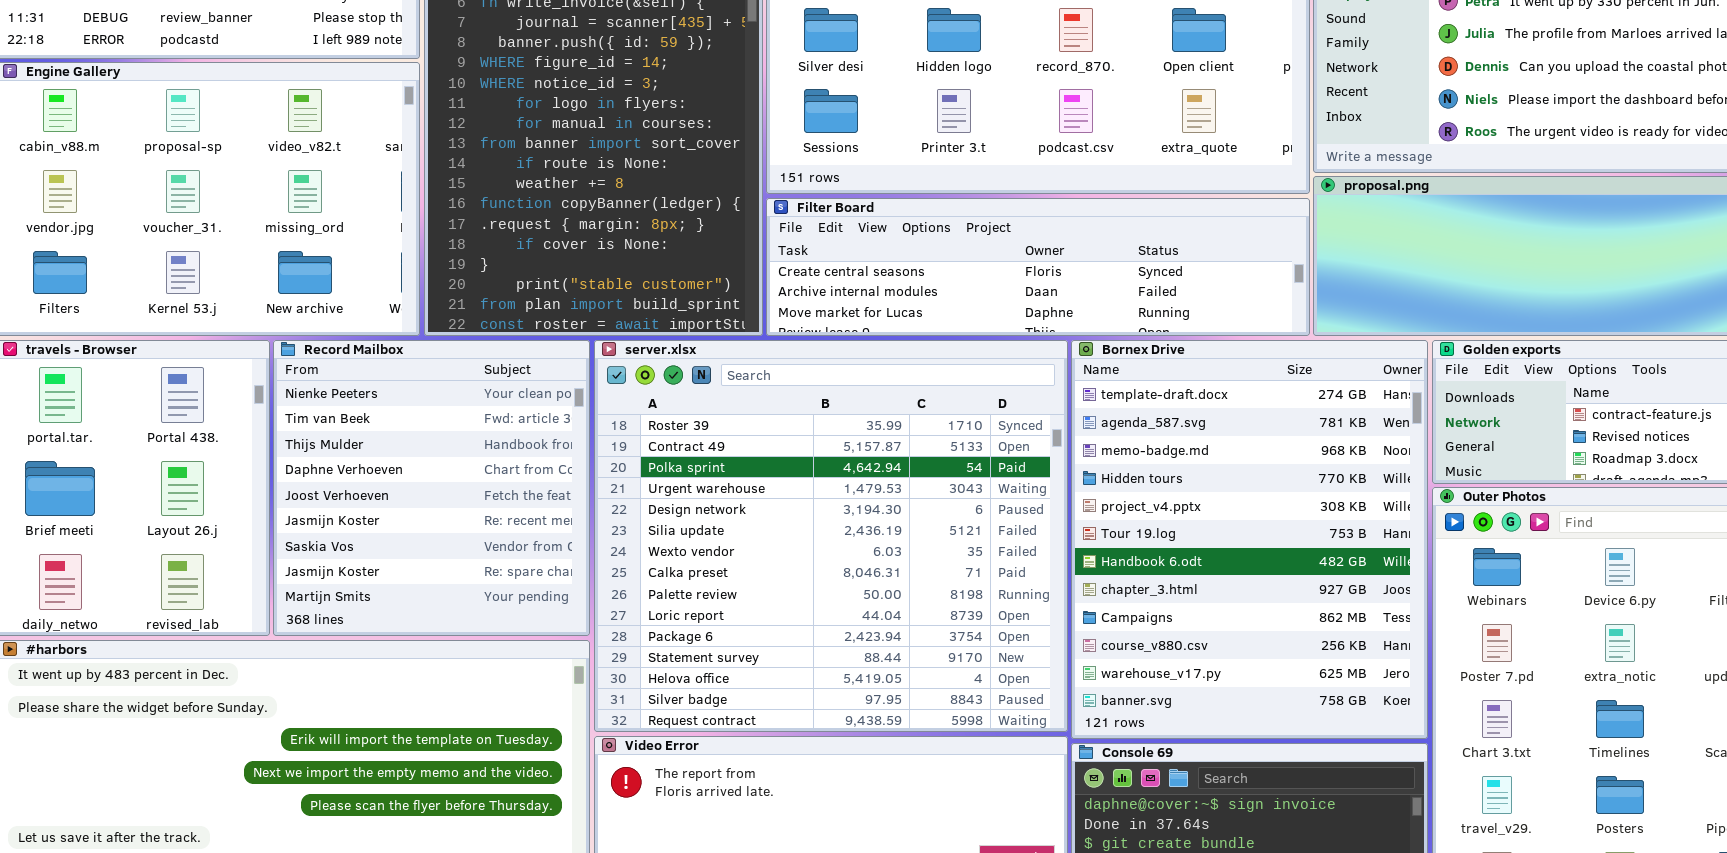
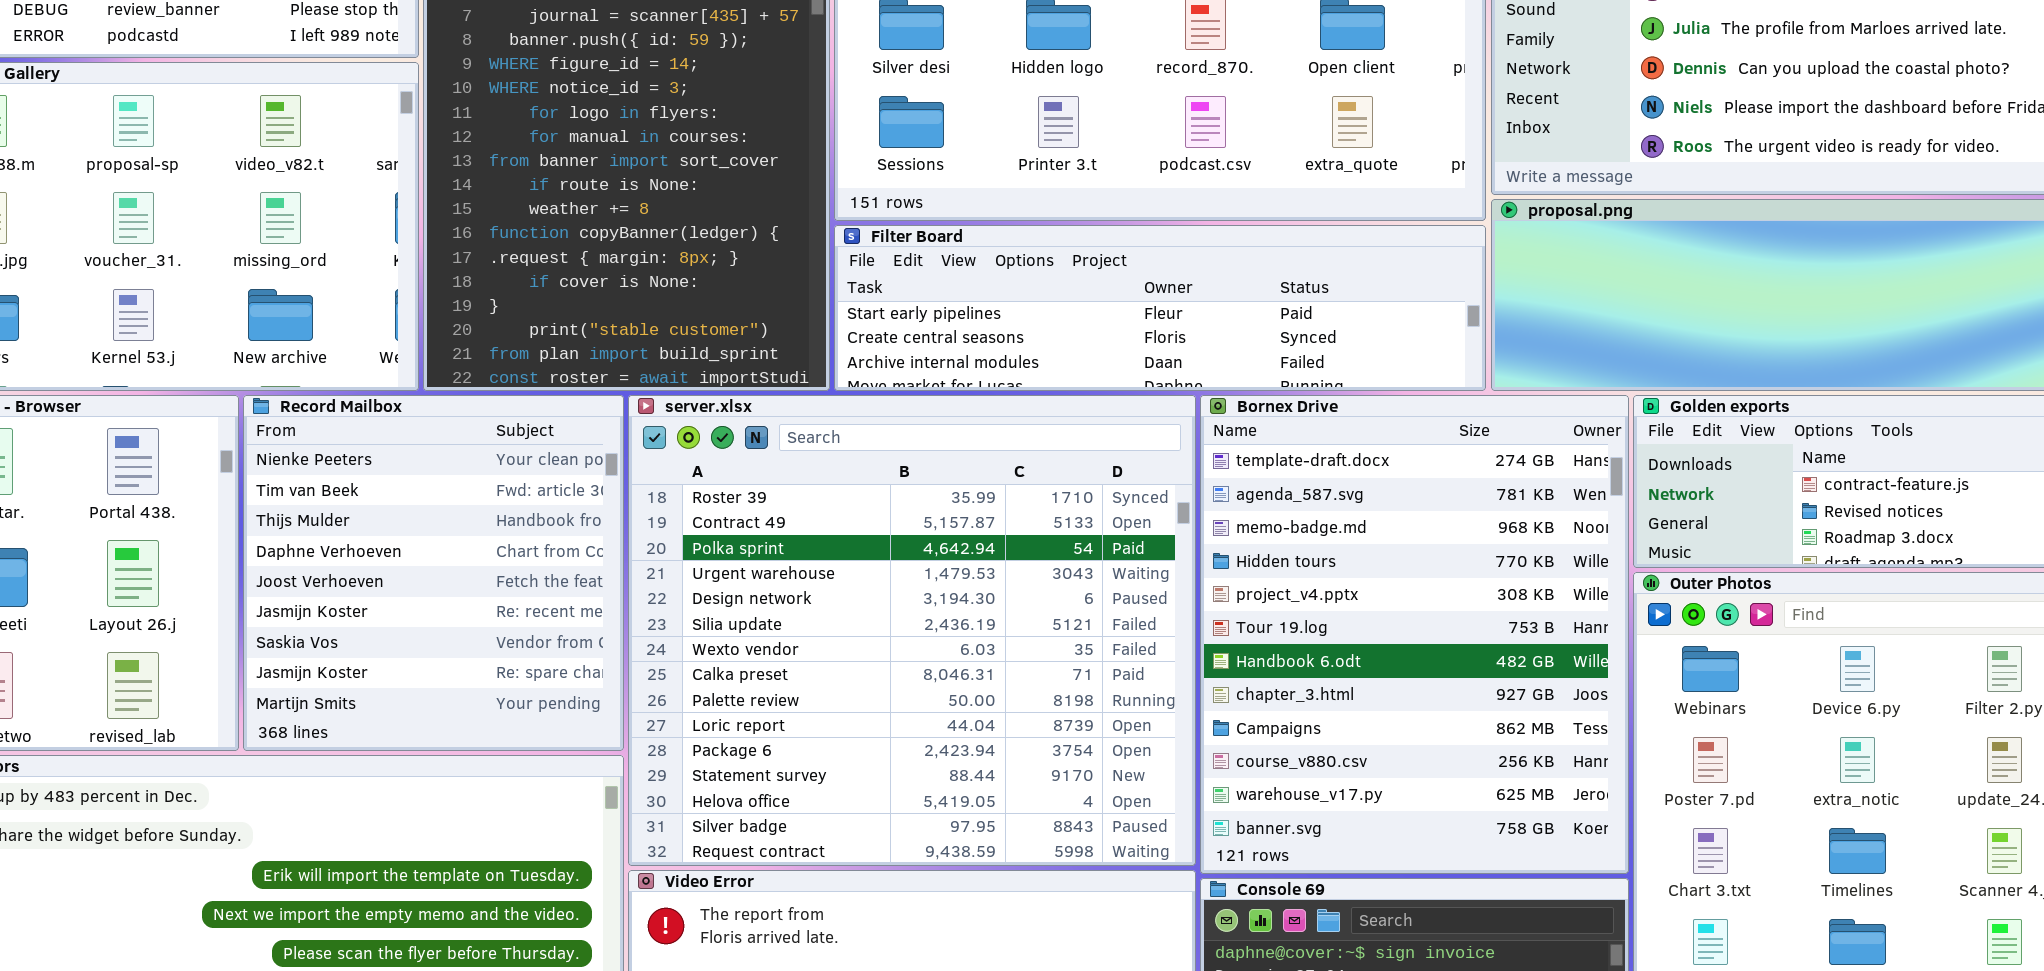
Filter Board: [766,198,1310,336] -> [834,225,1486,391], scrolled up 1 row

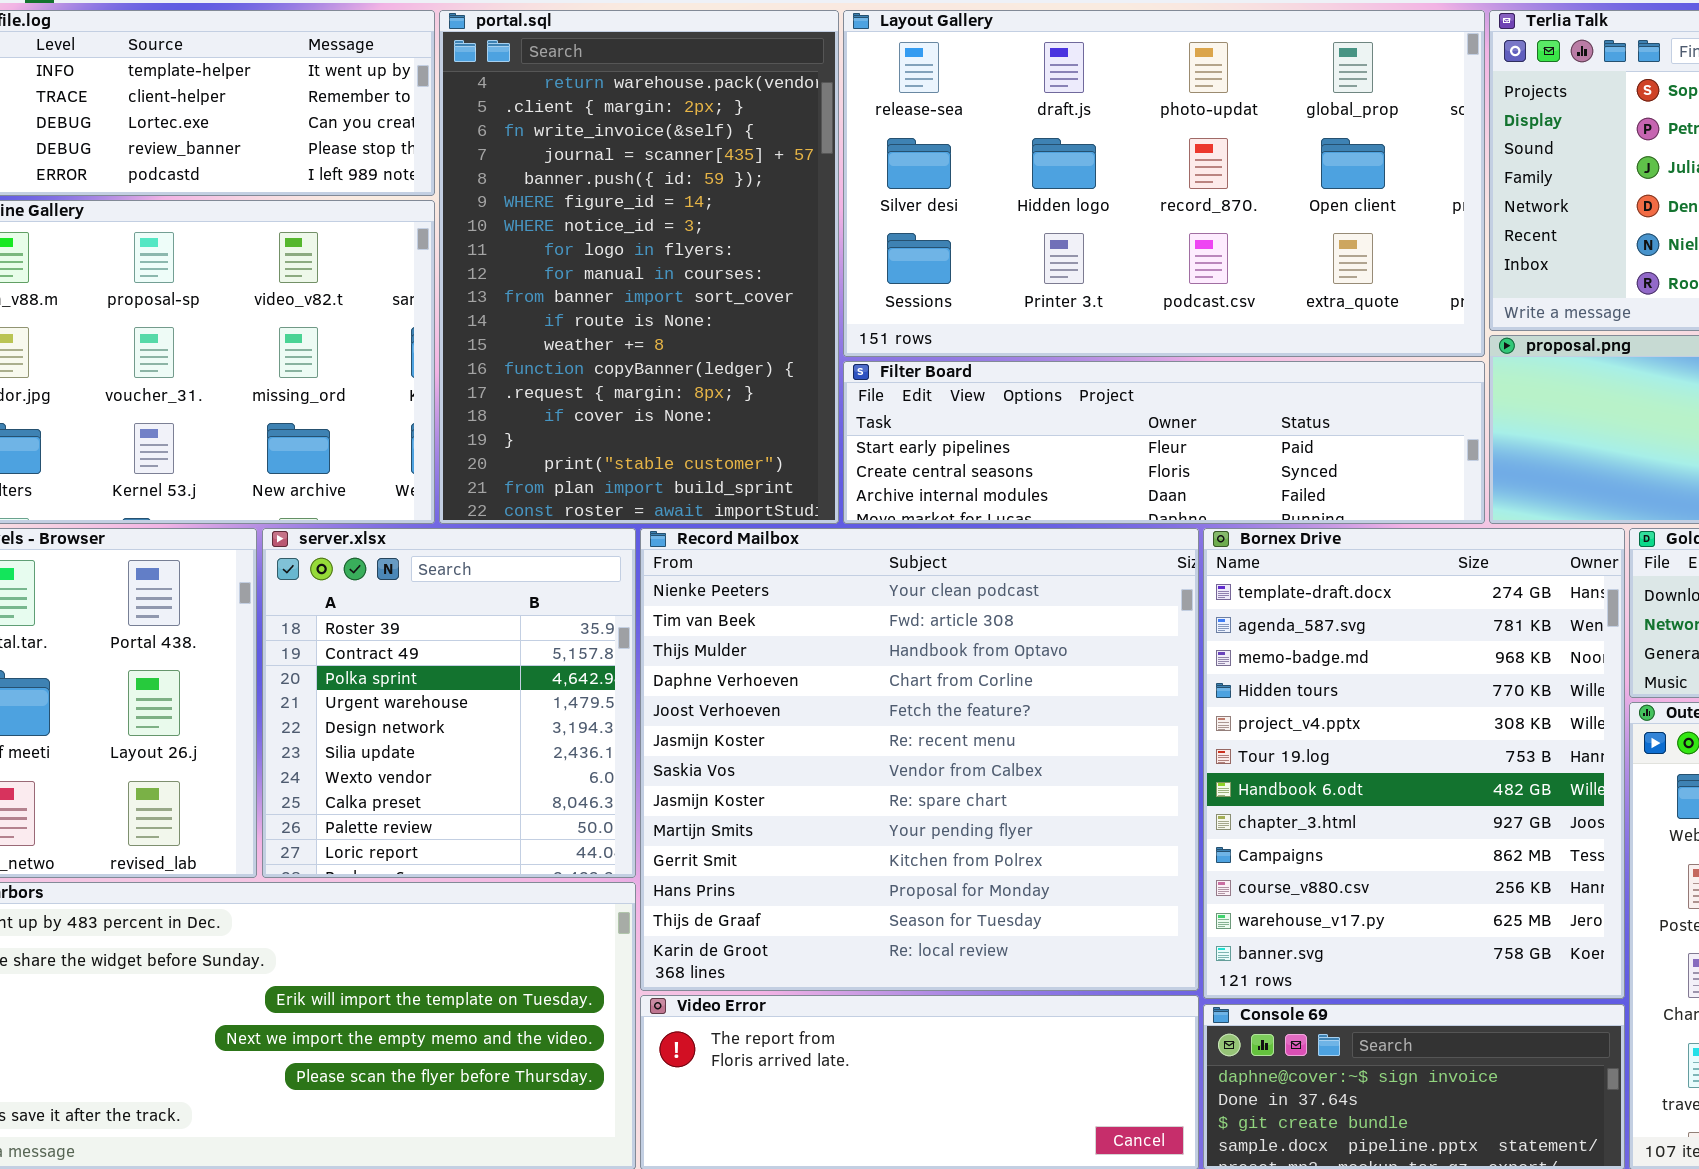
Record Mailbox: [243,395,624,751] -> [640,528,1199,991], moved, resized
server.xlsx: [628,395,1196,866] -> [262,528,636,878], moved, resized

